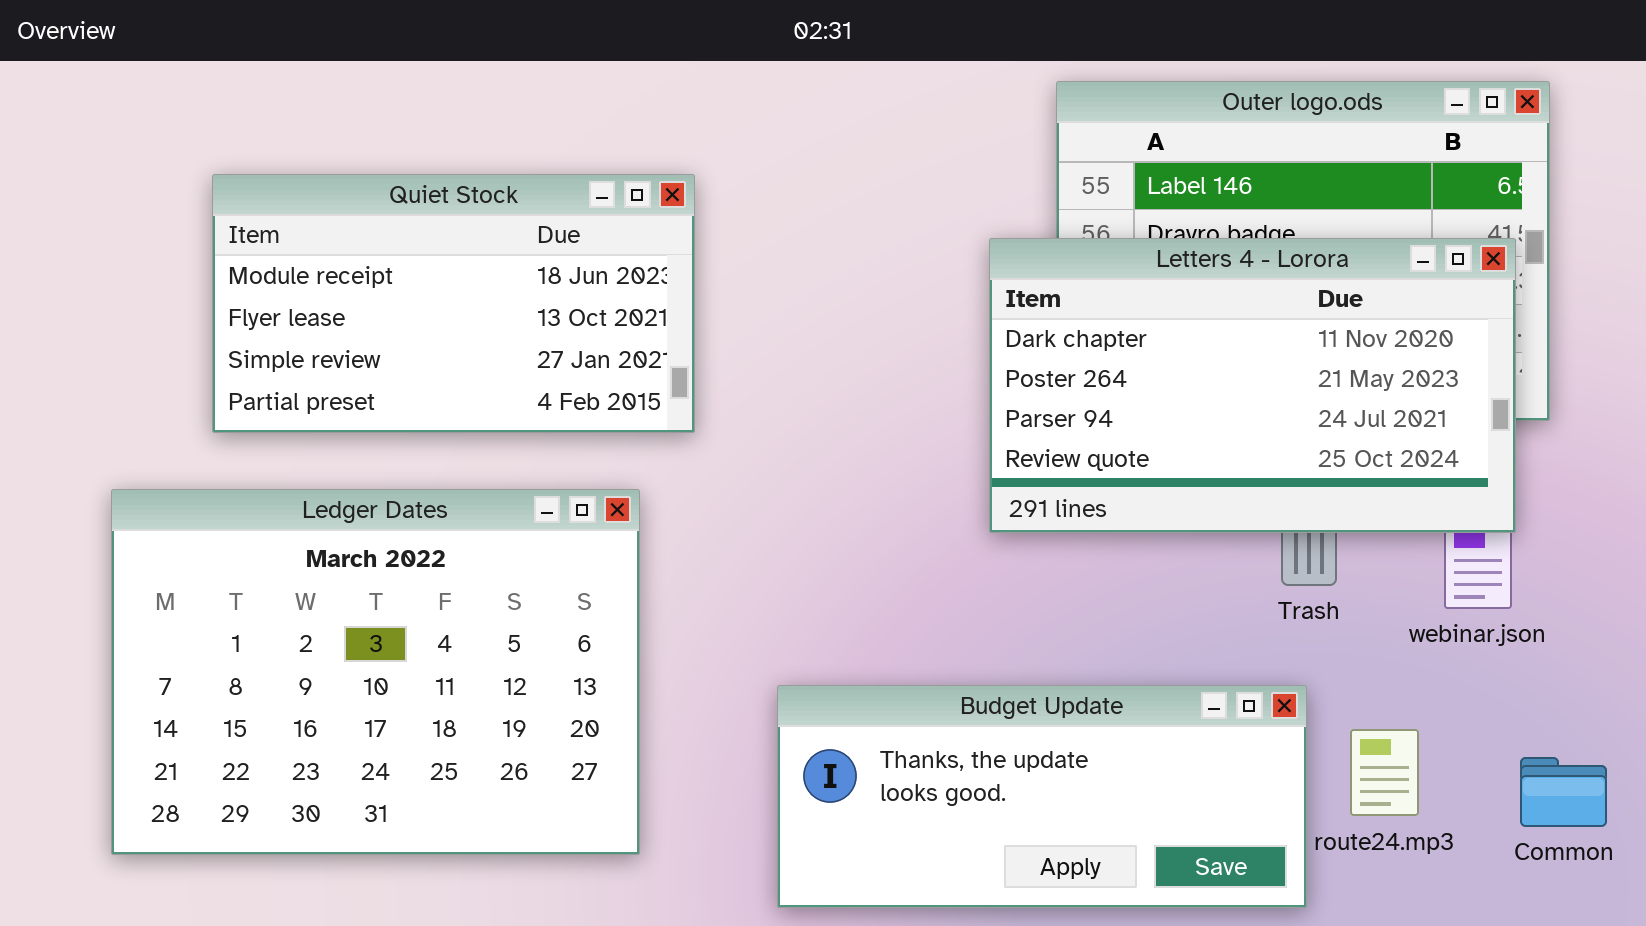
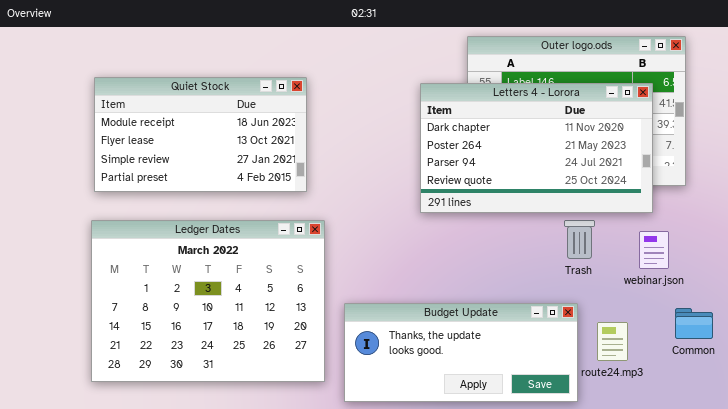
Letters 4 - Lorora: [989,238,1516,533] -> [420,83,653,213], moved
Ledger Dates: [111,489,640,855] -> [91,220,325,382], moved
Common: [1520,757,1607,827] -> [675,308,713,339], moved

